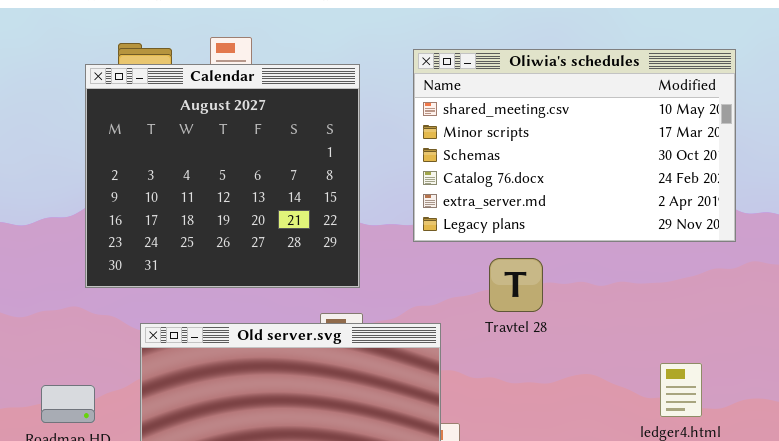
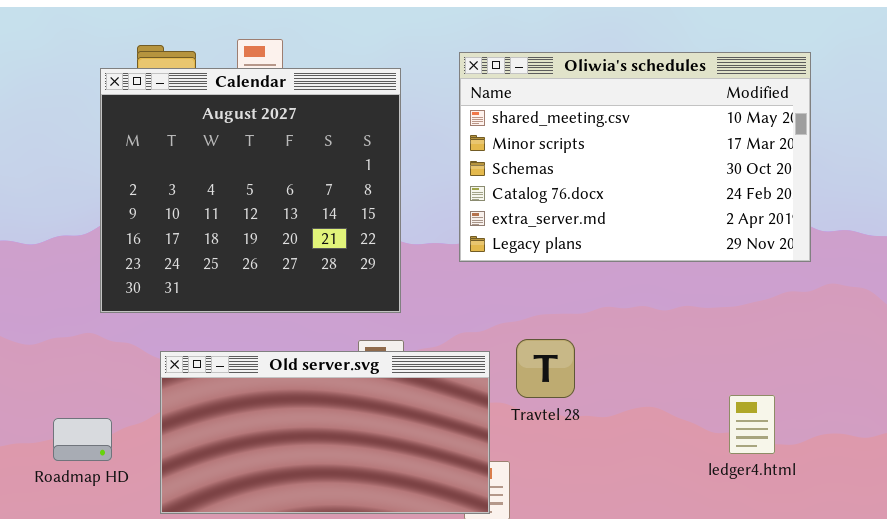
Travtel 28: [489,258,543,312] -> [516,339,575,398], moved

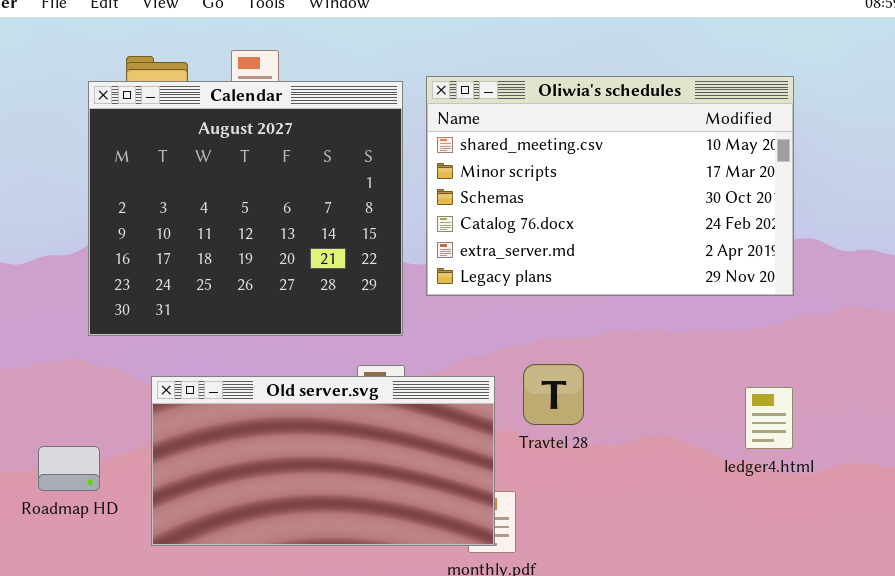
Oliwia's schedules: [459,52,811,262] -> [426,76,794,296], moved
ledger4.html: [729,395,775,454] -> [745,387,793,449], moved

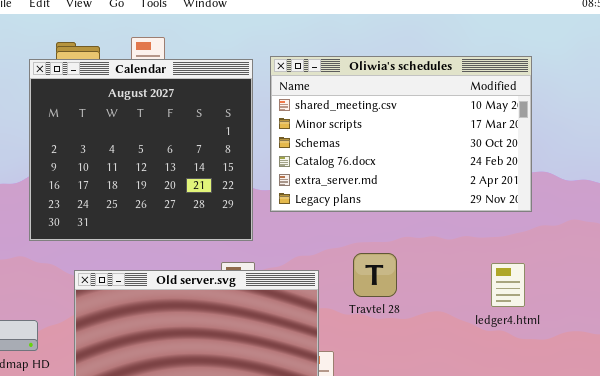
Travtel 28: [523,364,584,425] -> [353,253,397,297], moved
ledger4.html: [745,387,793,449] -> [491,263,525,307], moved

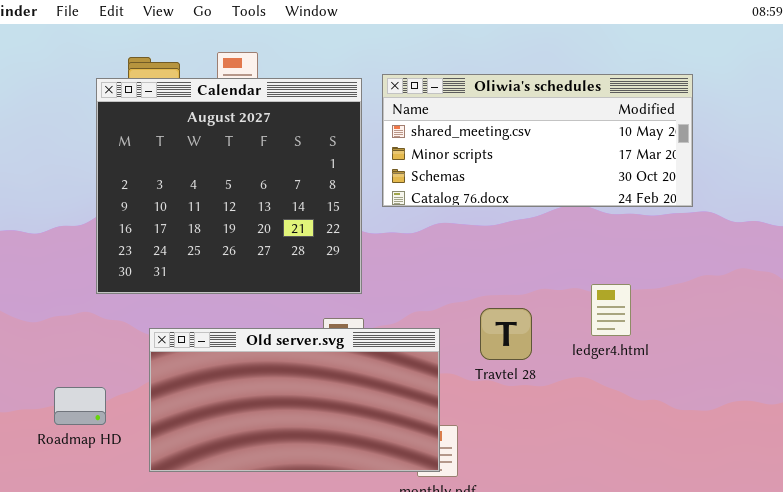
Oliwia's schedules: [270,56,532,212] -> [382,74,693,207], resized
ledger4.html: [491,263,525,307] -> [591,284,631,336], moved

